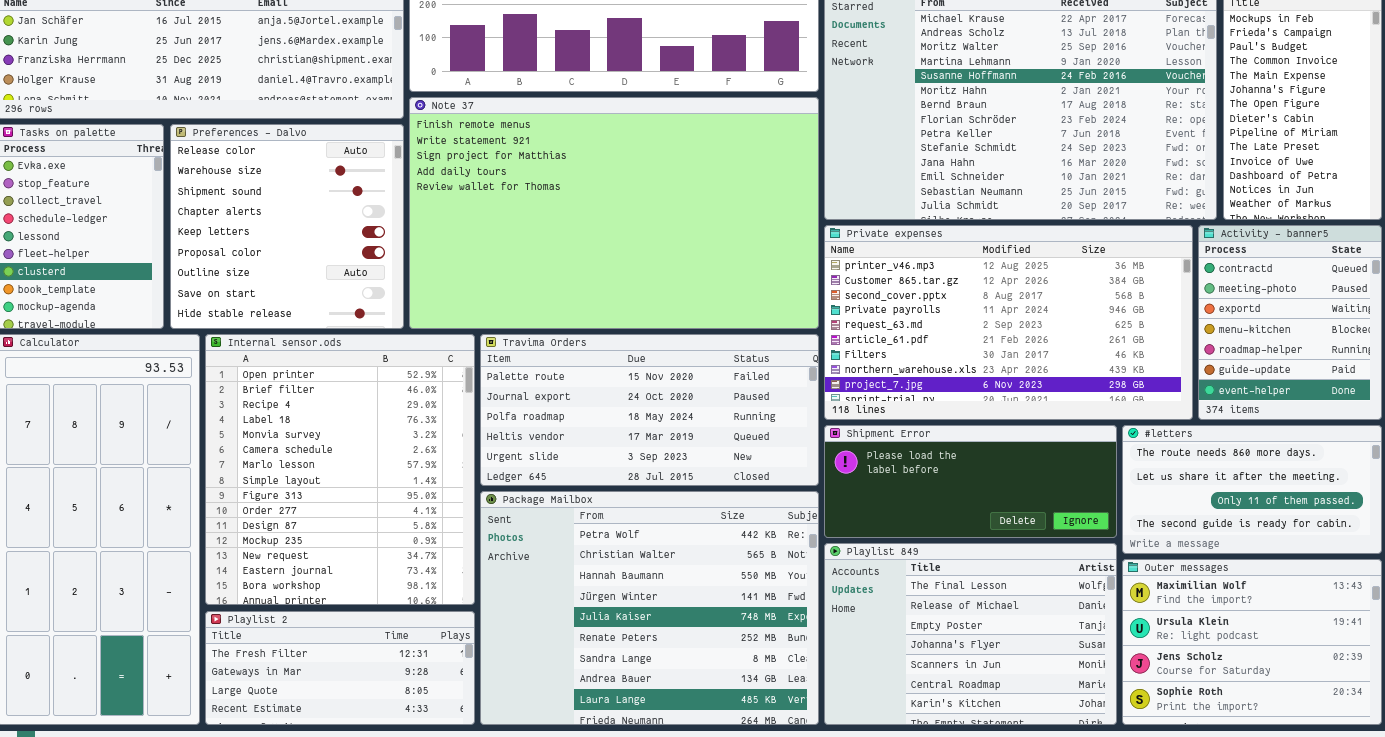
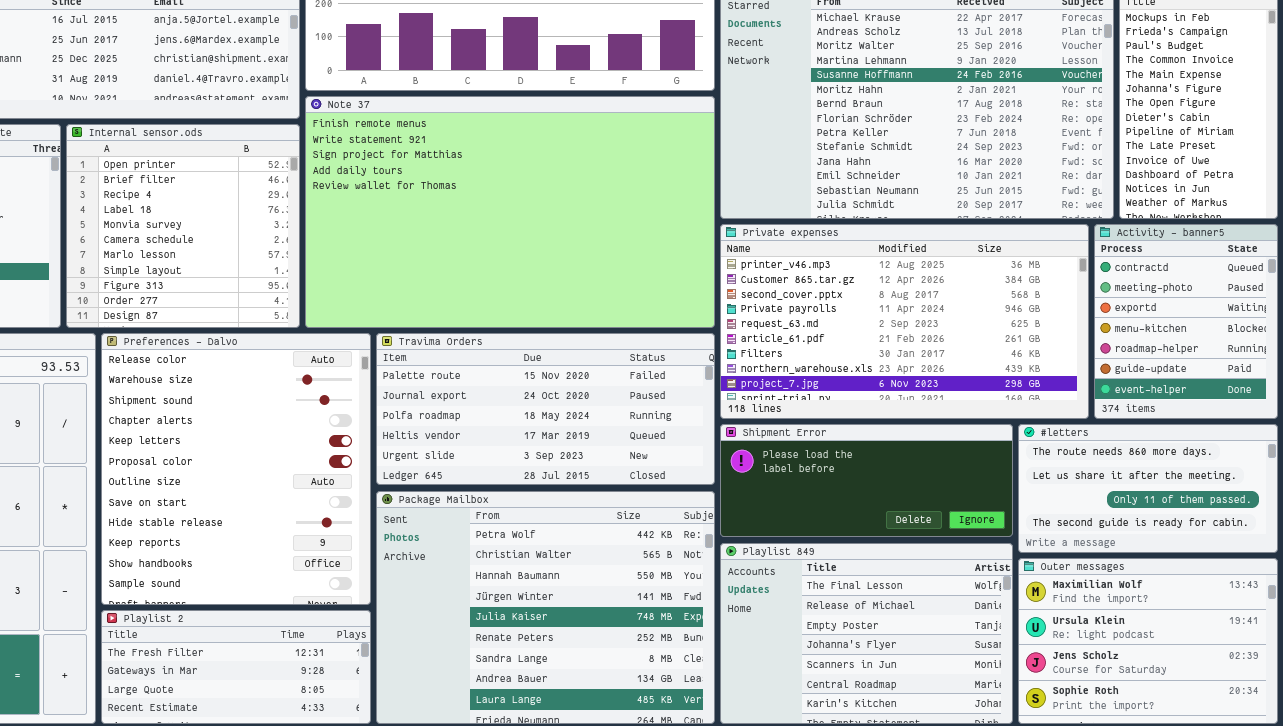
Preferences - Dalvo: [170,124,404,329] -> [101,333,371,605], moved, resized
Internal sensor.ods: [205,334,475,605] -> [66,124,300,328], moved, resized

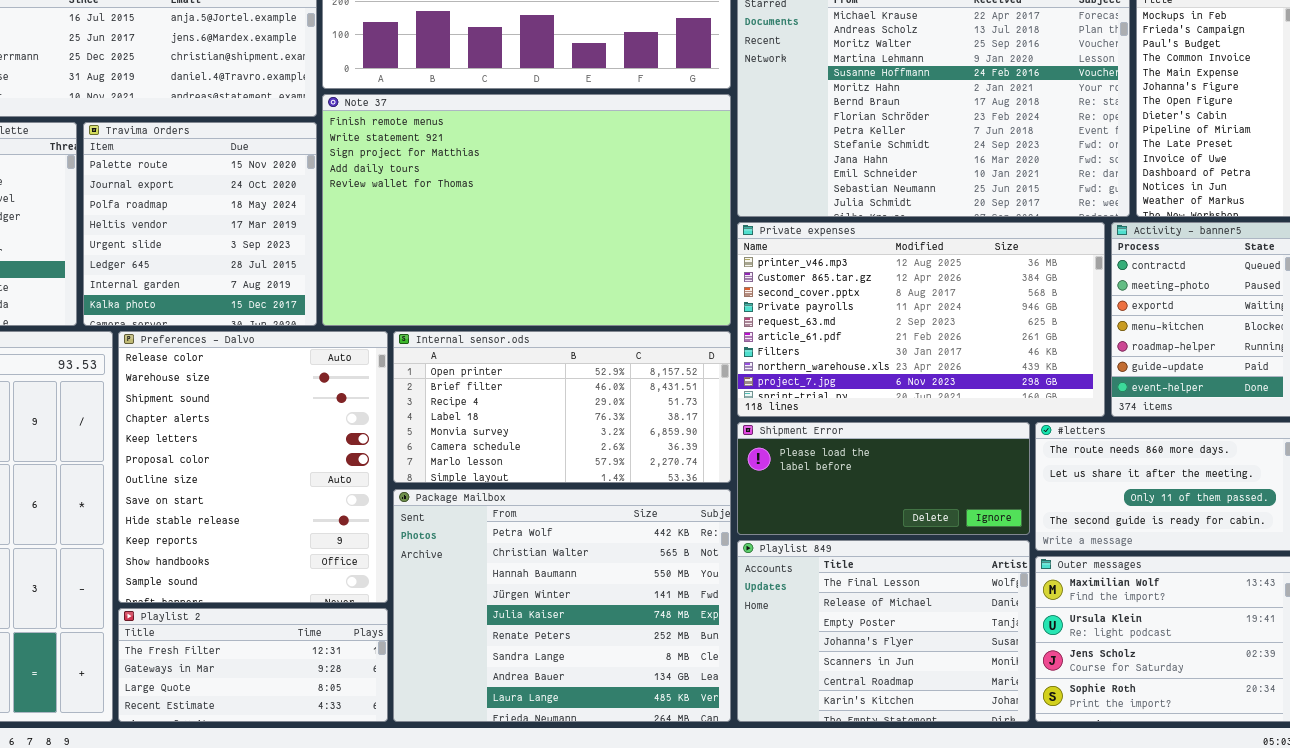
Internal sensor.ods: [66,124,300,328] -> [393,331,731,483], moved, resized
Travima Orders: [376,333,715,485] -> [83,122,317,326], moved, resized

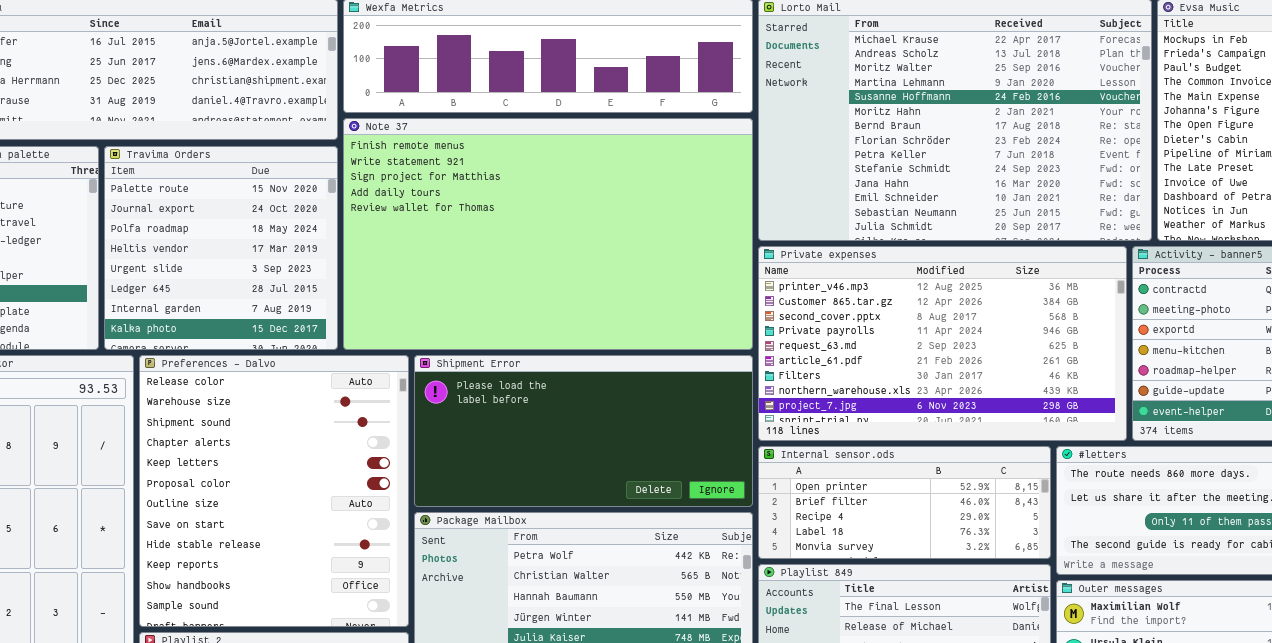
Internal sensor.ods: [393,331,731,483] -> [758,446,1051,559], moved, resized
Shipment Error: [737,422,1030,535] -> [414,355,753,507], moved, resized

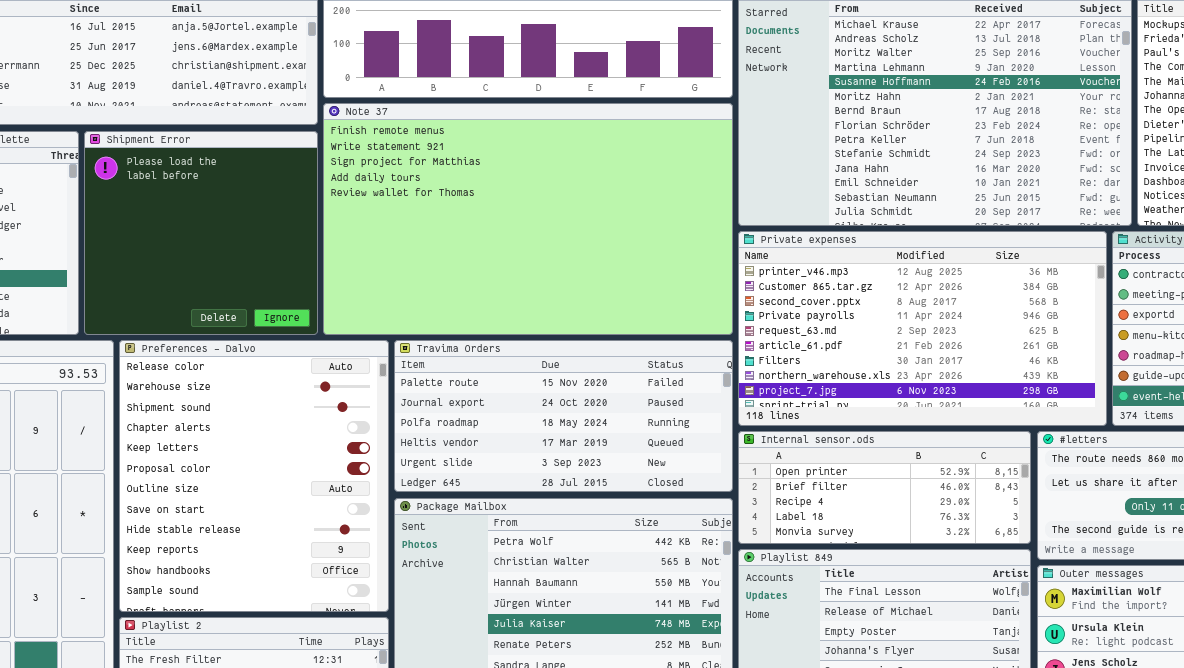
Travima Orders: [104,146,338,350] -> [394,340,733,492], moved, resized
Shipment Error: [414,355,753,507] -> [84,131,318,335], moved, resized

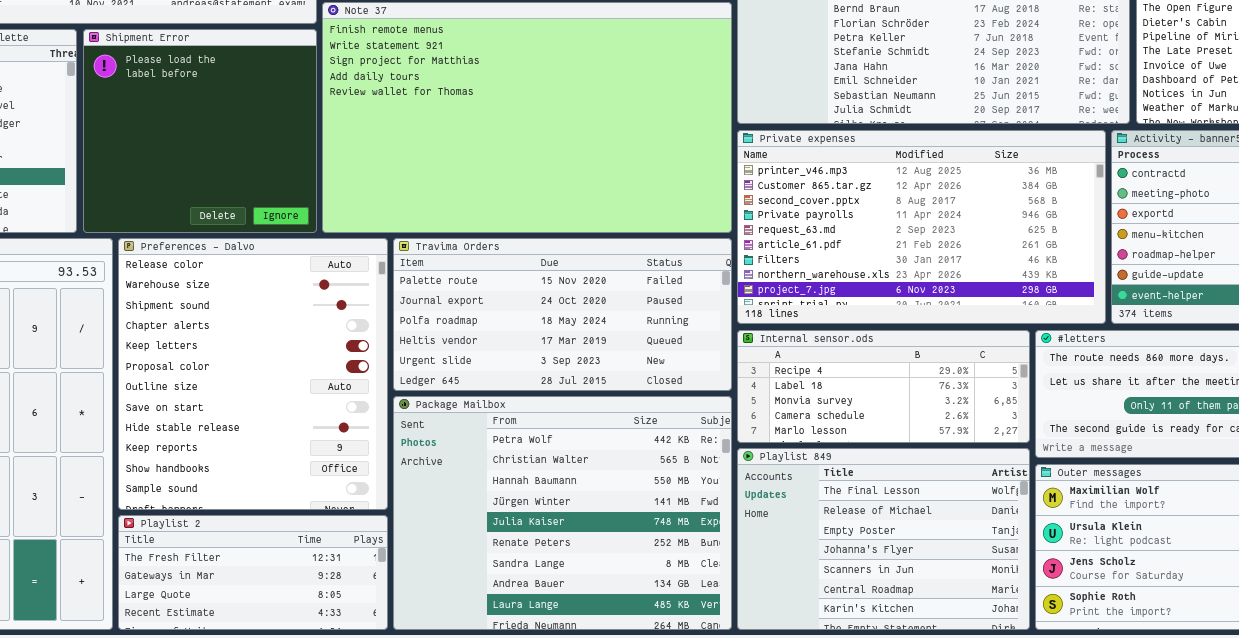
Internal sensor.ods: [738,431,1031,544] -> [737,330,1030,443], scrolled down 2 rows

